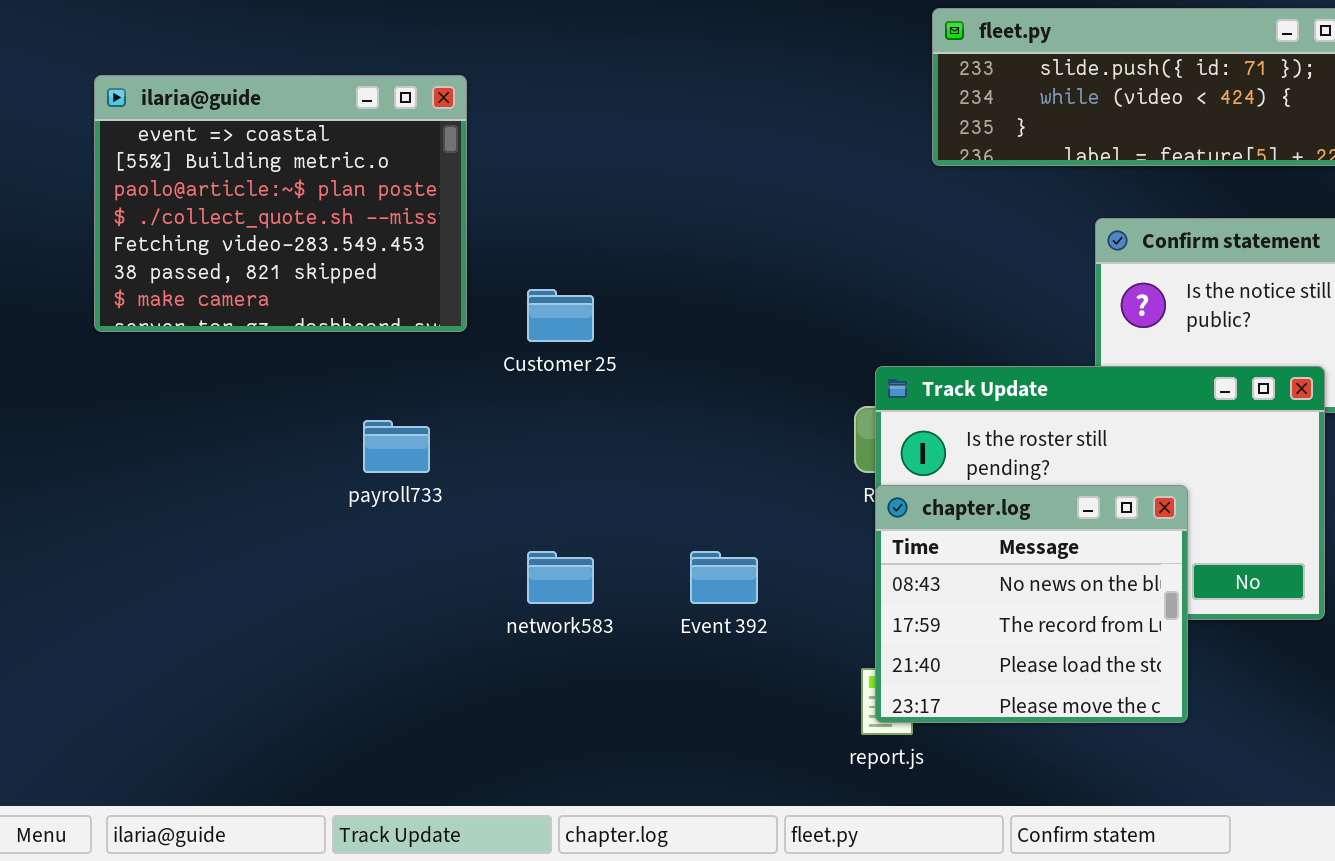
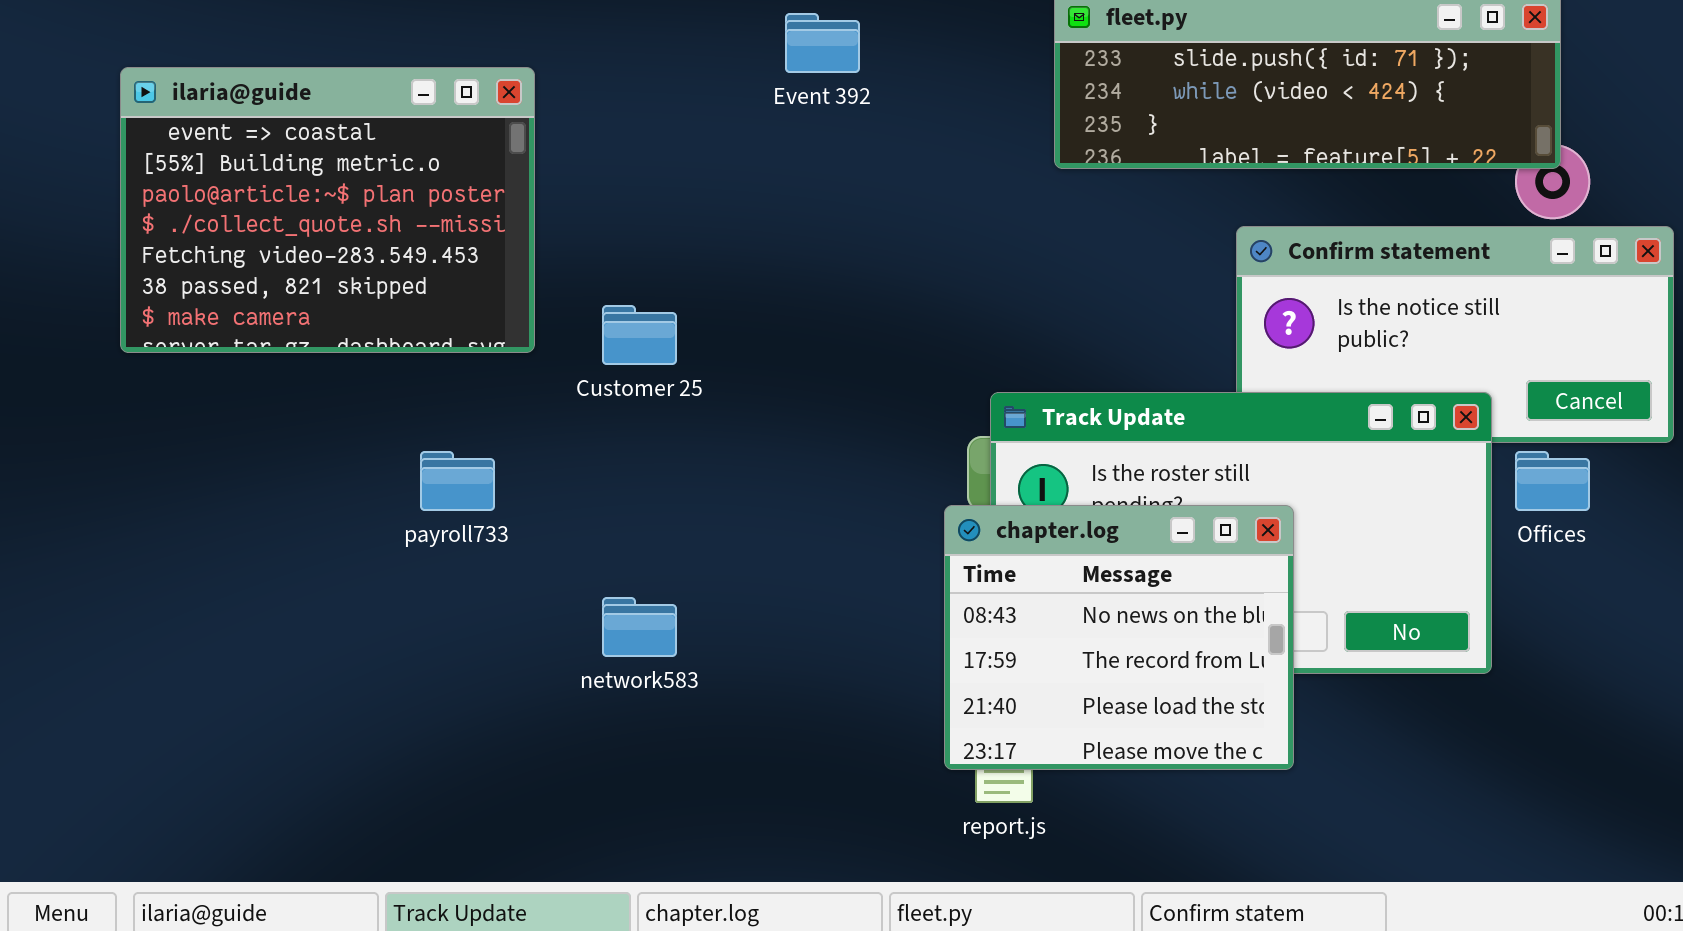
chapter.log: [875,485,1188,723] -> [944,505,1294,770], moved
Event 392: [690,551,758,604] -> [785,13,860,73], moved

